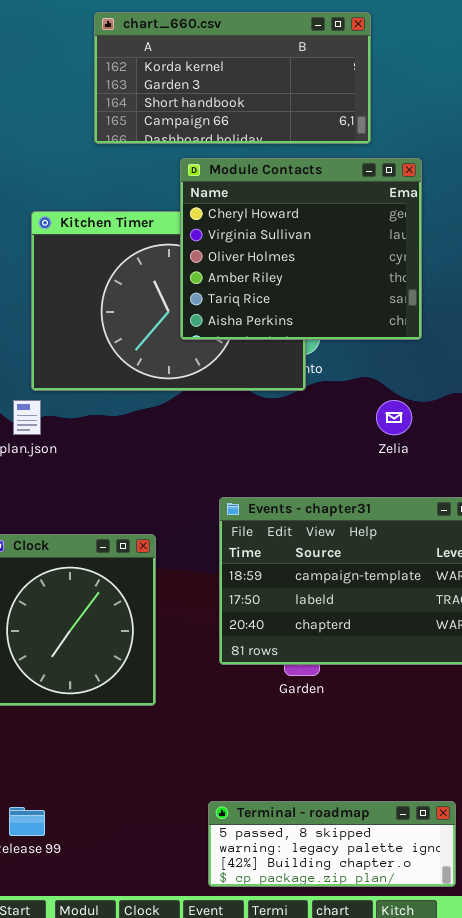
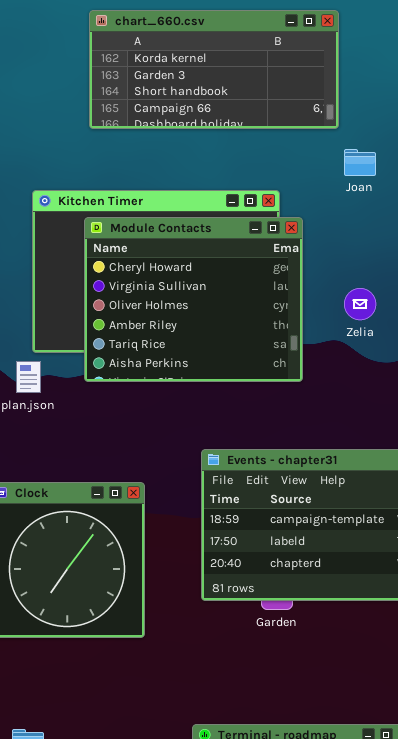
Module Contacts: [180,158,422,340] -> [84,217,303,382], moved
Zelia: [376,400,412,435] -> [344,288,376,320], moved

